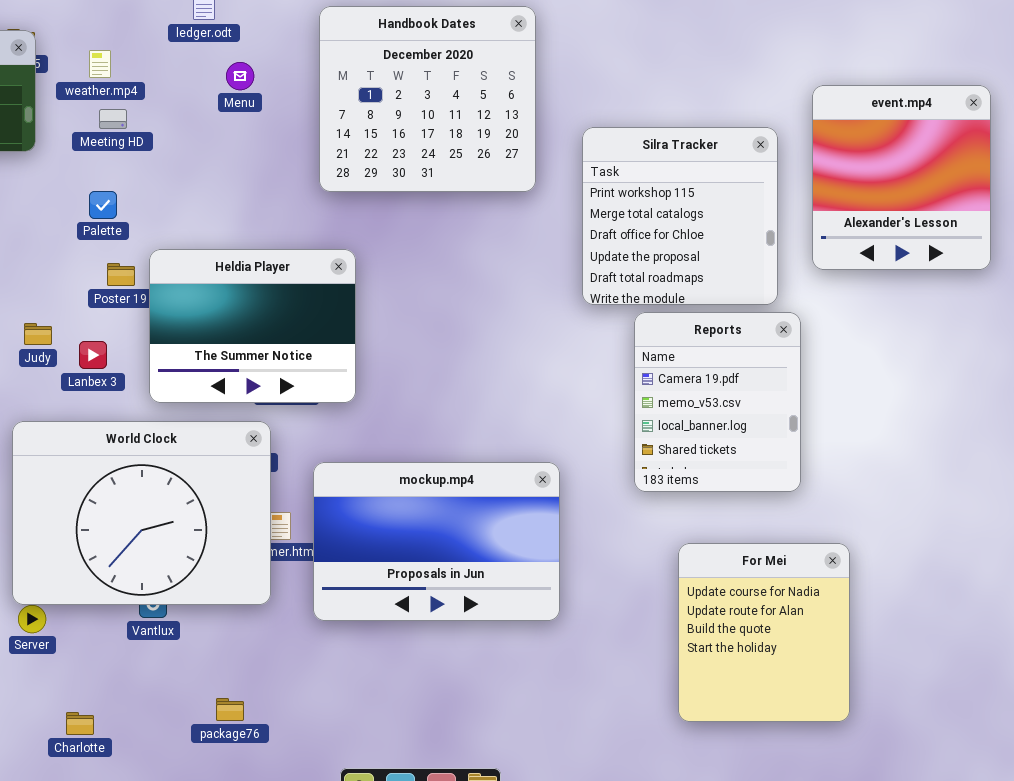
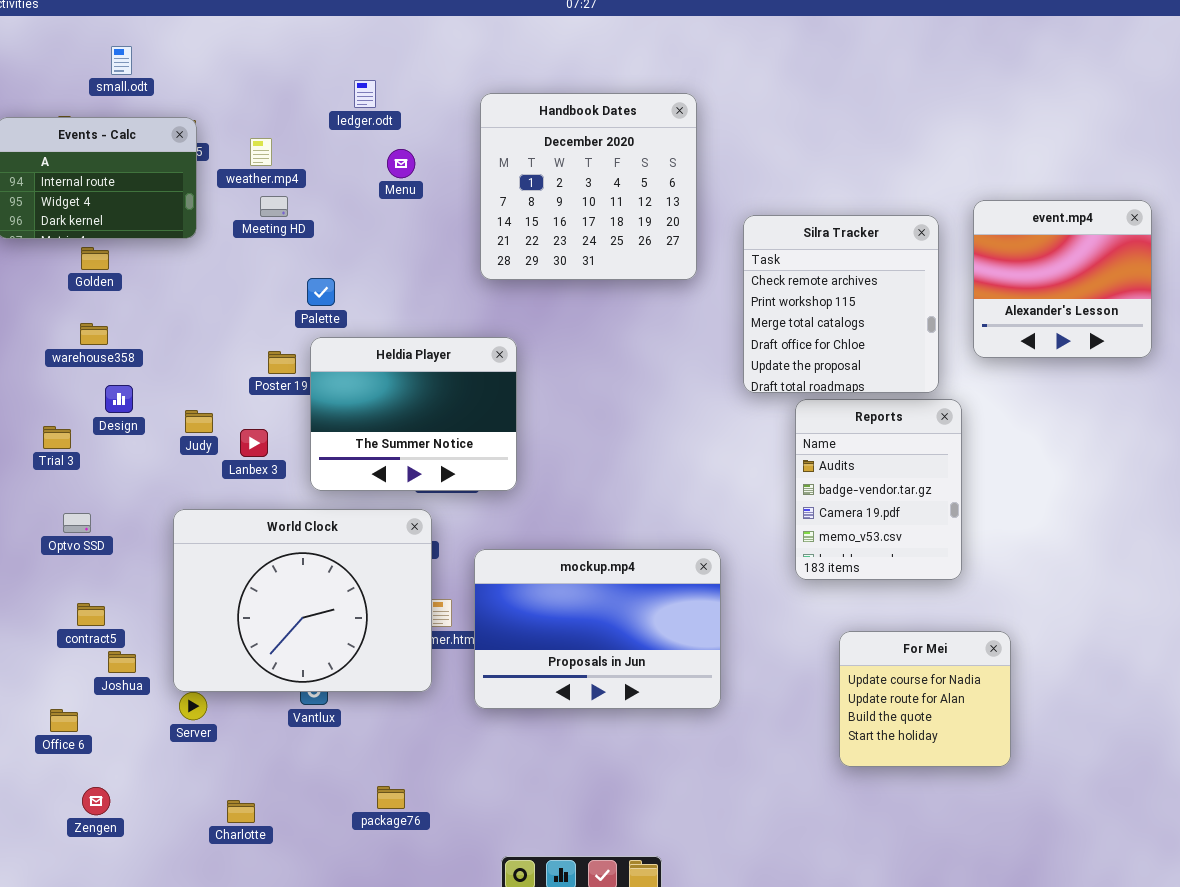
event.mp4: [812,85,991,270] -> [973,200,1152,358], resized
Silra Tracker: [582,127,778,305] -> [743,215,939,393], scrolled up 1 row
Palette: [89,191,117,219] -> [307,278,335,306], moved
Reports: [634,312,801,492] -> [795,399,962,580], scrolled up 2 rows
For Mei: [678,543,850,722] -> [839,631,1011,767], resized

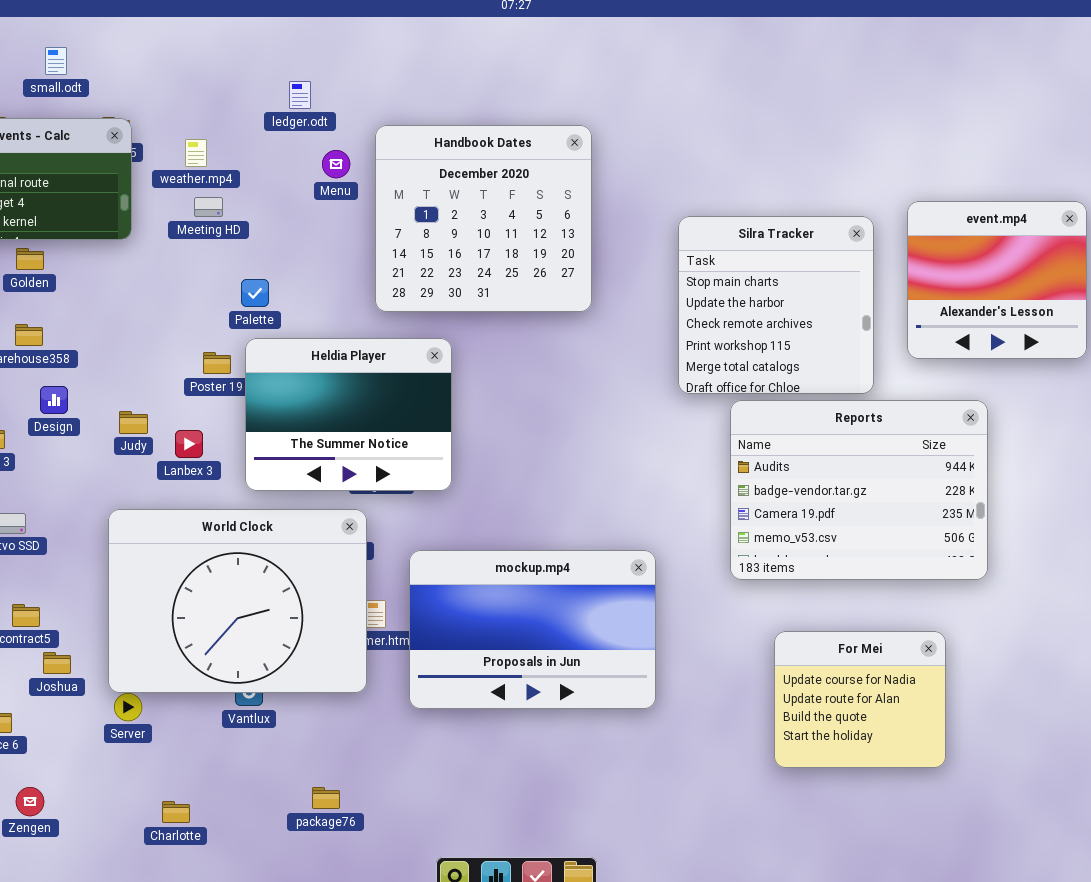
Handbook Dates: [480,93,697,280] -> [375,125,592,312], moved
Silra Tracker: [743,215,939,393] -> [678,216,874,394], scrolled up 2 rows
Reports: [795,399,962,580] -> [730,400,988,580], resized

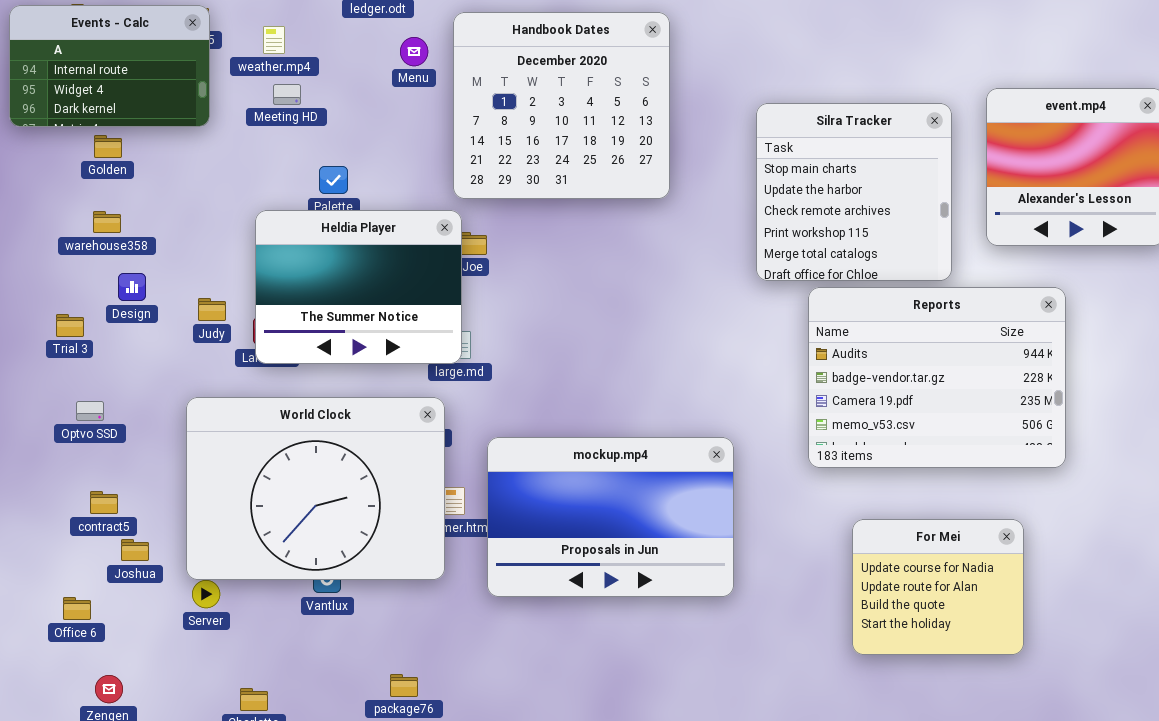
Heldia Player: [245,338,452,491] -> [255,210,462,364], moved

